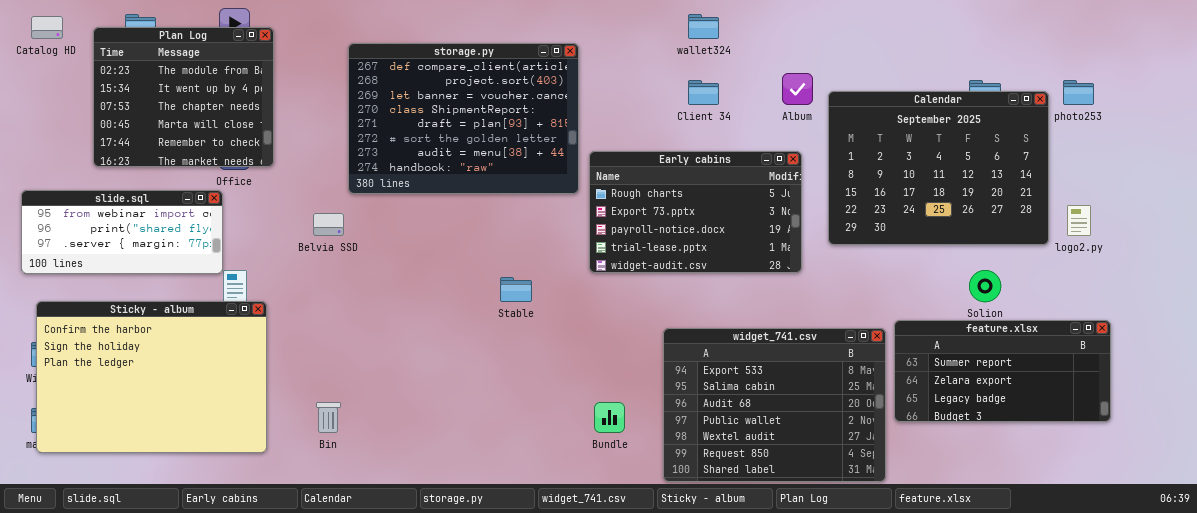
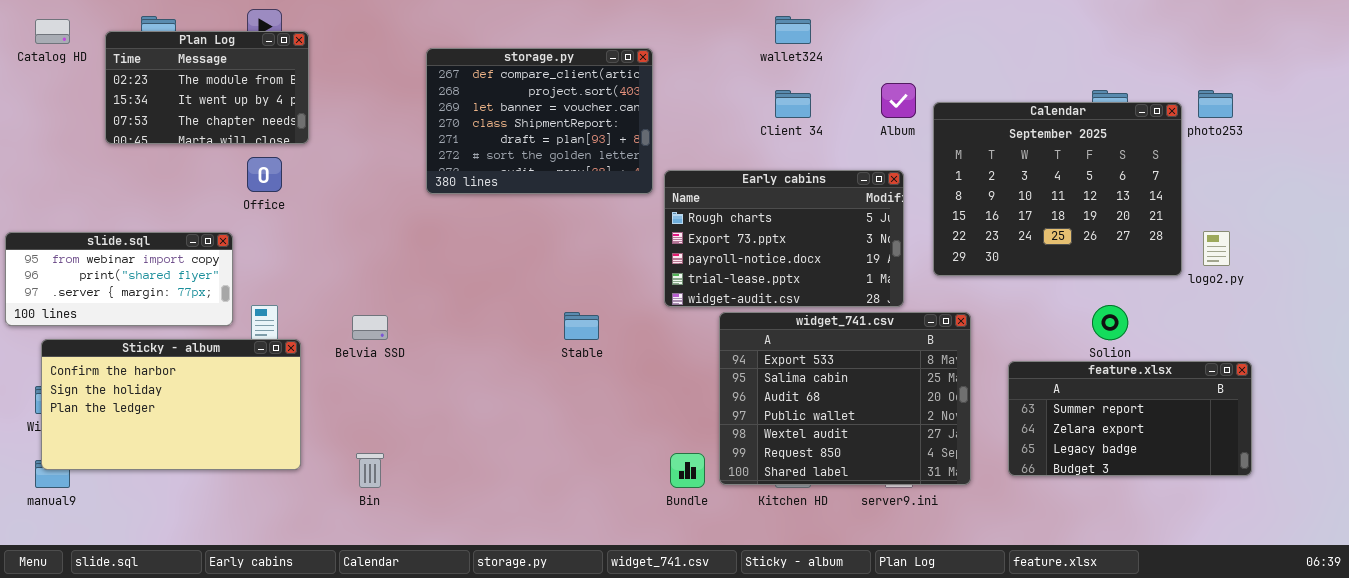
Plan Log: [93,27,274,167] -> [105,31,309,144], resized
storage.py: [348,43,579,194] -> [426,48,653,194], resized
slide.sql: [21,190,223,274] -> [5,232,233,326], moved
Belvia SSD: [313,213,344,236] -> [352,315,388,340], moved
Sticky - album: [36,301,267,453] -> [41,339,301,470], resized
widget_741.csv: [663,328,886,482] -> [719,312,971,485], moved

